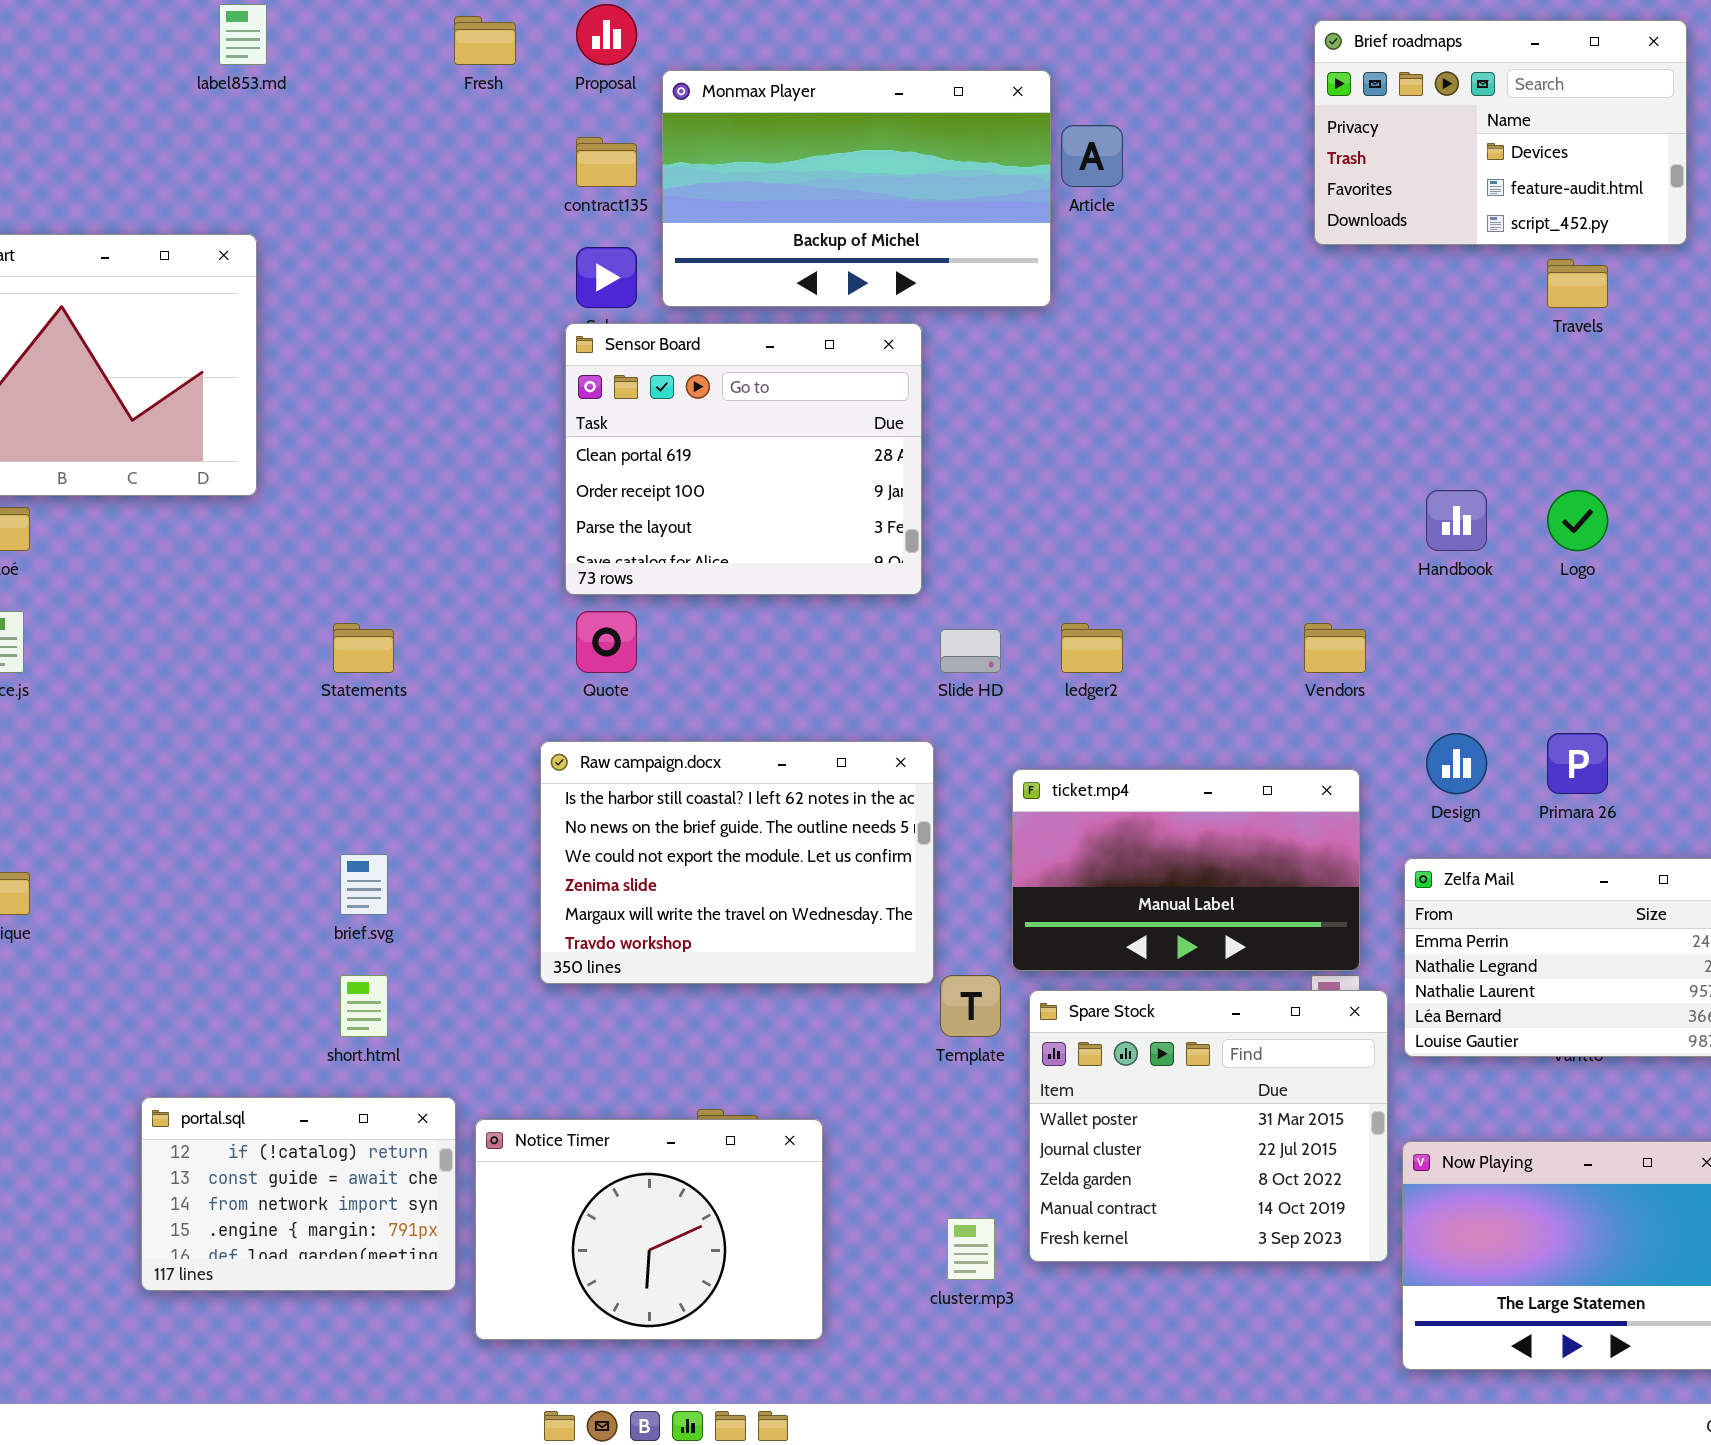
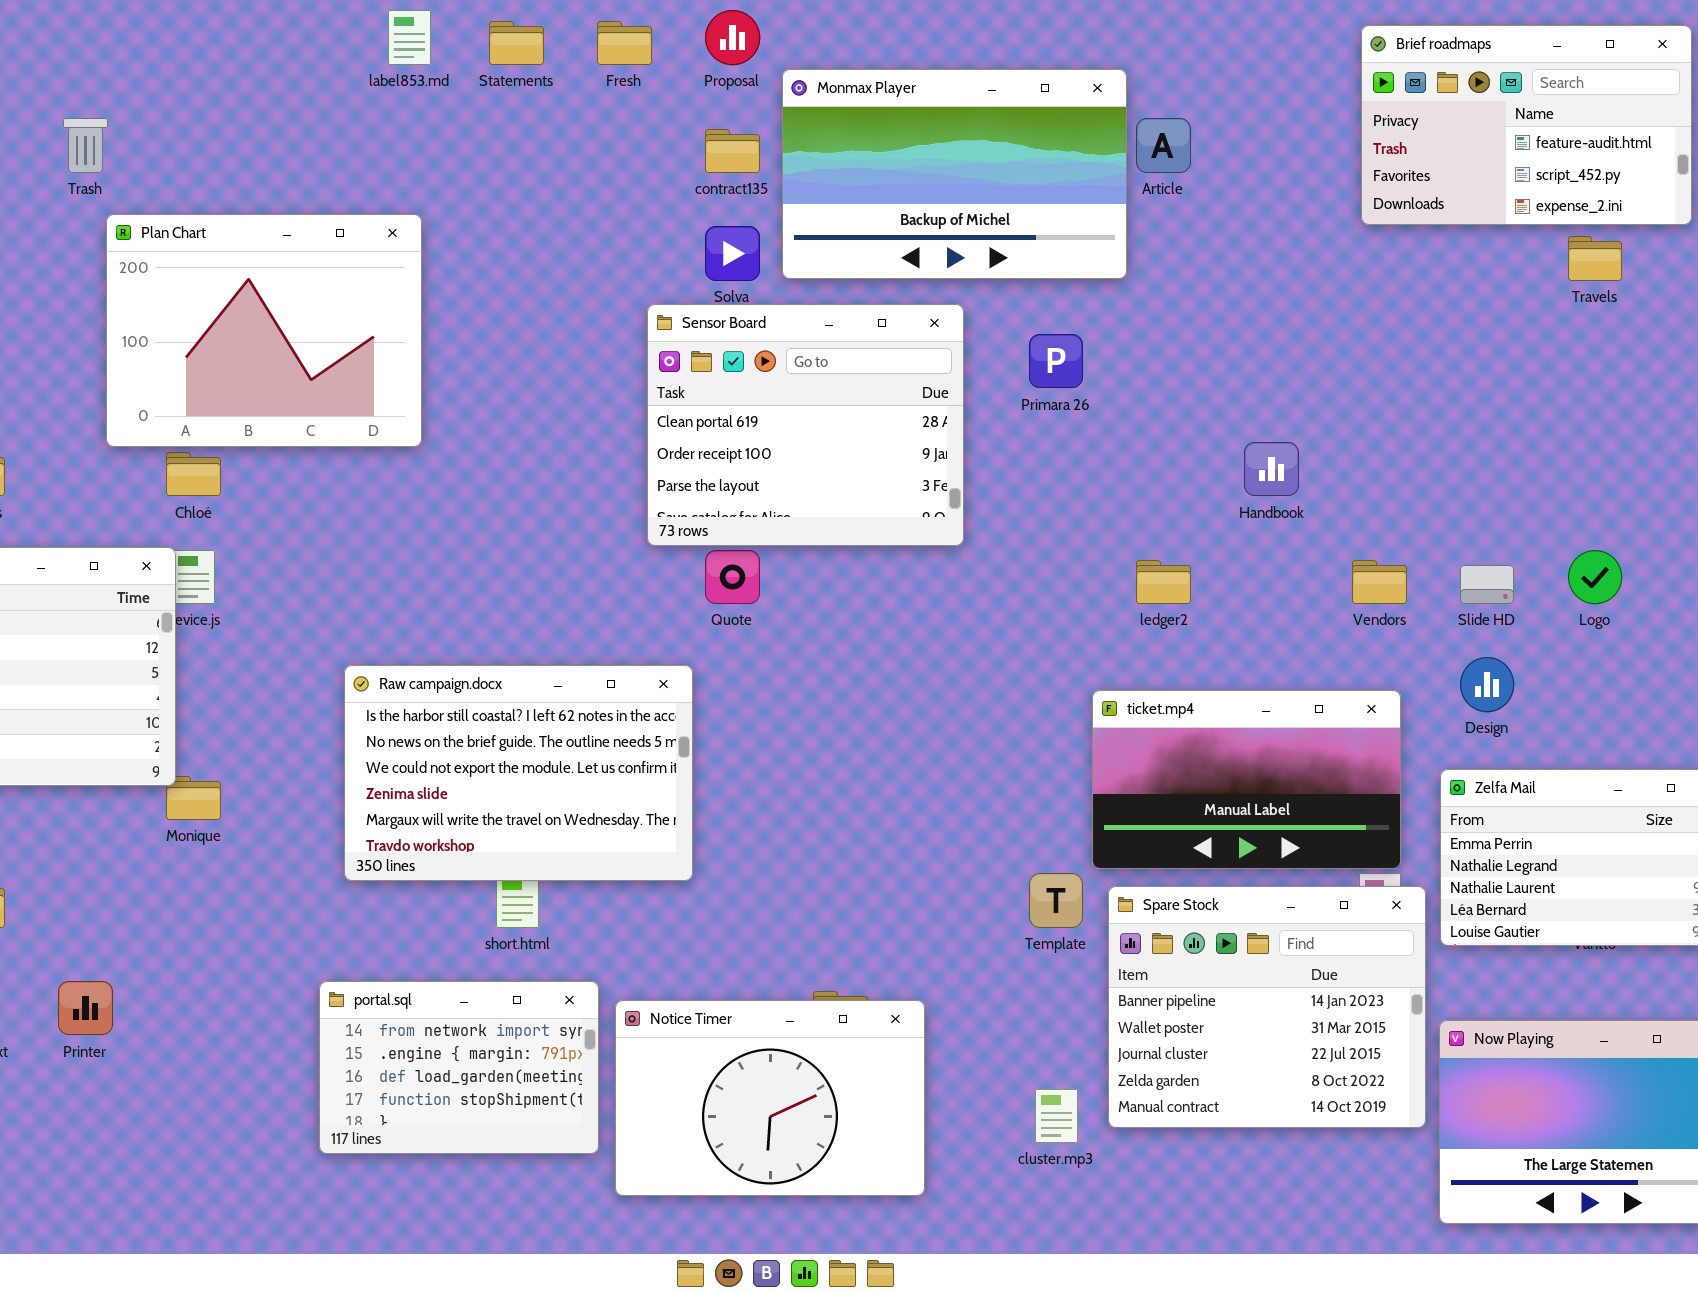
Brief roadmaps: [1314,20,1687,245] -> [1361,25,1692,225], scrolled down 1 row
Sensor Board: [565,323,922,595] -> [647,304,964,546], moved
Handbook: [1426,490,1487,551] -> [1244,442,1299,496], moved
Logo: [1547,490,1608,551] -> [1568,550,1622,604], moved
Statements: [333,623,394,673] -> [489,21,544,65], moved
Slide HD: [940,629,1001,673] -> [1460,565,1514,604], moved
Primara 26: [1547,733,1608,794] -> [1029,334,1083,388], moved
Raw campaign.docx: [540,741,934,984] -> [344,665,693,881], moved
Spare Stock: [1029,990,1388,1262] -> [1108,886,1426,1128], scrolled up 1 row
portal.sql: [141,1097,456,1291] -> [319,981,599,1154], scrolled down 2 rows

